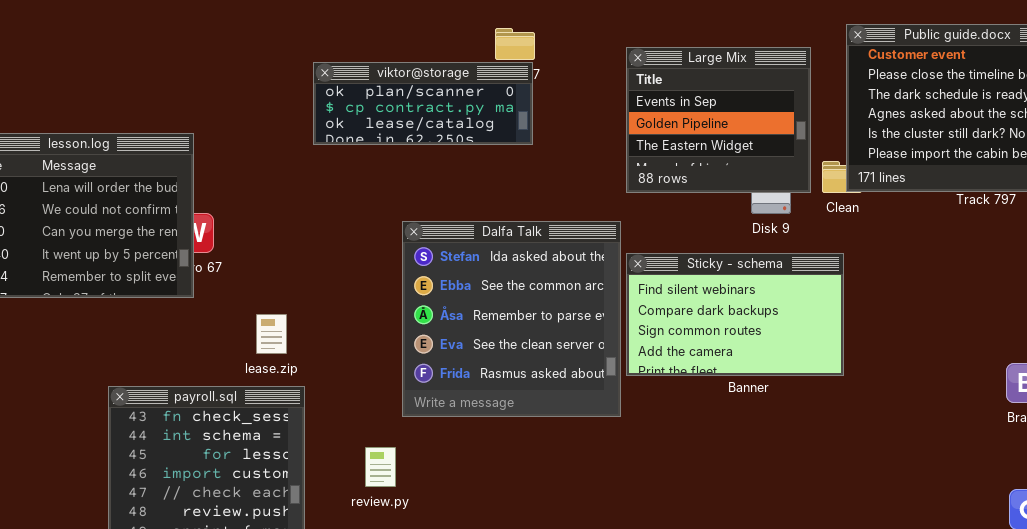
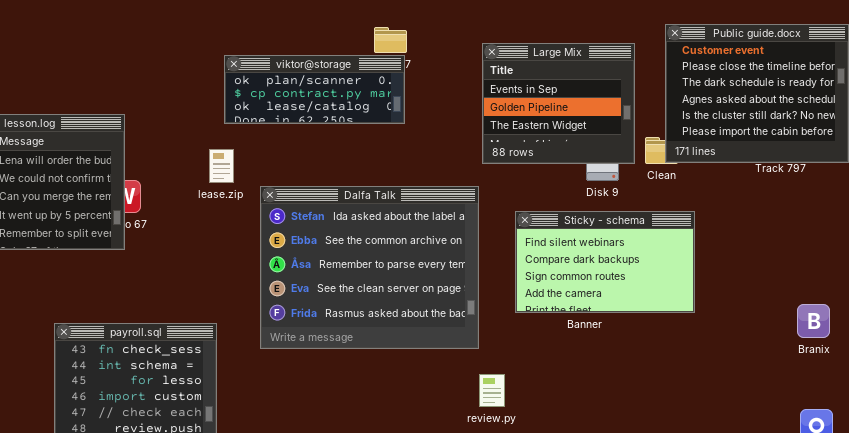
Dalfa Talk: [402,221,621,417] -> [260,186,479,349], resized
Sticky - schema: [626,253,844,376] -> [515,211,695,313], moved
lease.zip: [256,314,287,354] -> [209,149,234,183], moved
review.py: [365,447,396,487] -> [479,374,505,407], moved

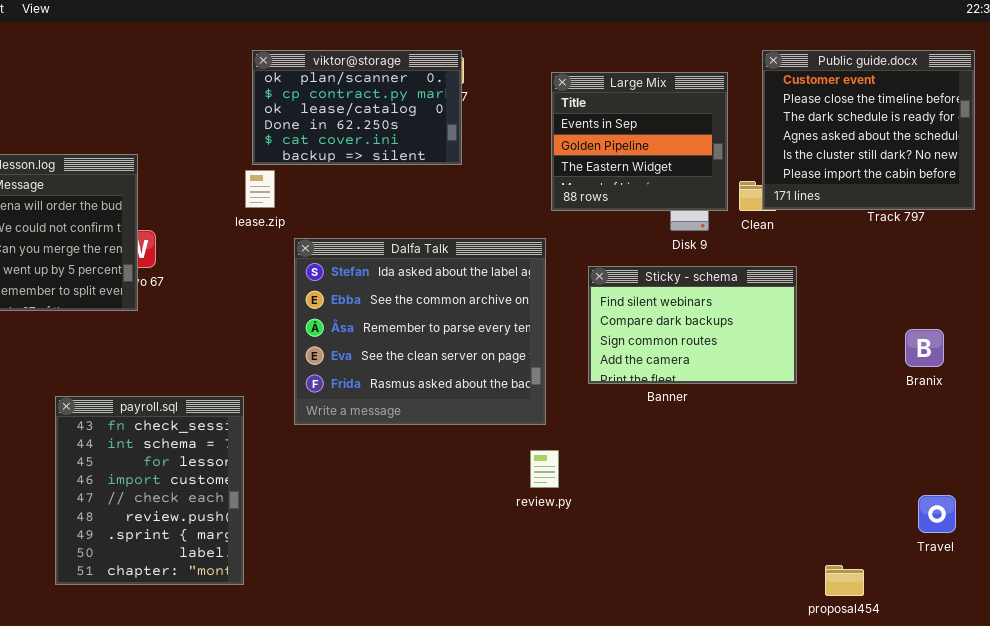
viktor@storage: [224,55,405,124] -> [252,50,462,165], resized
lease.zip: [209,149,234,183] -> [245,170,275,208], moved
Branix: [797,304,830,338] -> [905,329,944,367], moved
review.py: [479,374,505,407] -> [530,450,559,488], moved

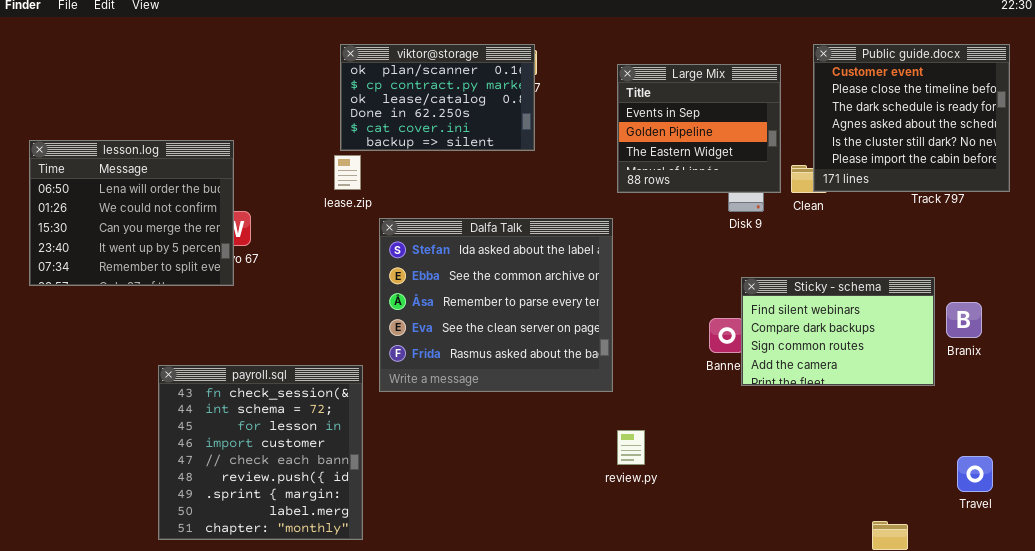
Sticky - schema: [588,266,797,384] -> [741,277,935,386], moved
payroll.sql: [55,396,244,585] -> [158,365,363,540], resized
review.py: [530,450,559,488] -> [617,430,645,465], moved

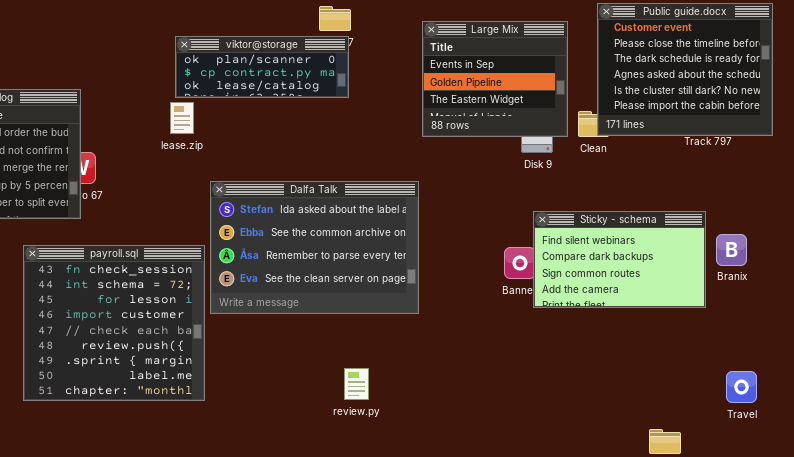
viktor@storage: [340,44,535,151] -> [175,36,349,98], resized
Dalfa Talk: [379,218,613,392] -> [210,181,419,314], resized
payroll.sql: [158,365,363,540] -> [23,245,205,401], moved
review.py: [617,430,645,465] -> [344,368,369,400], moved

